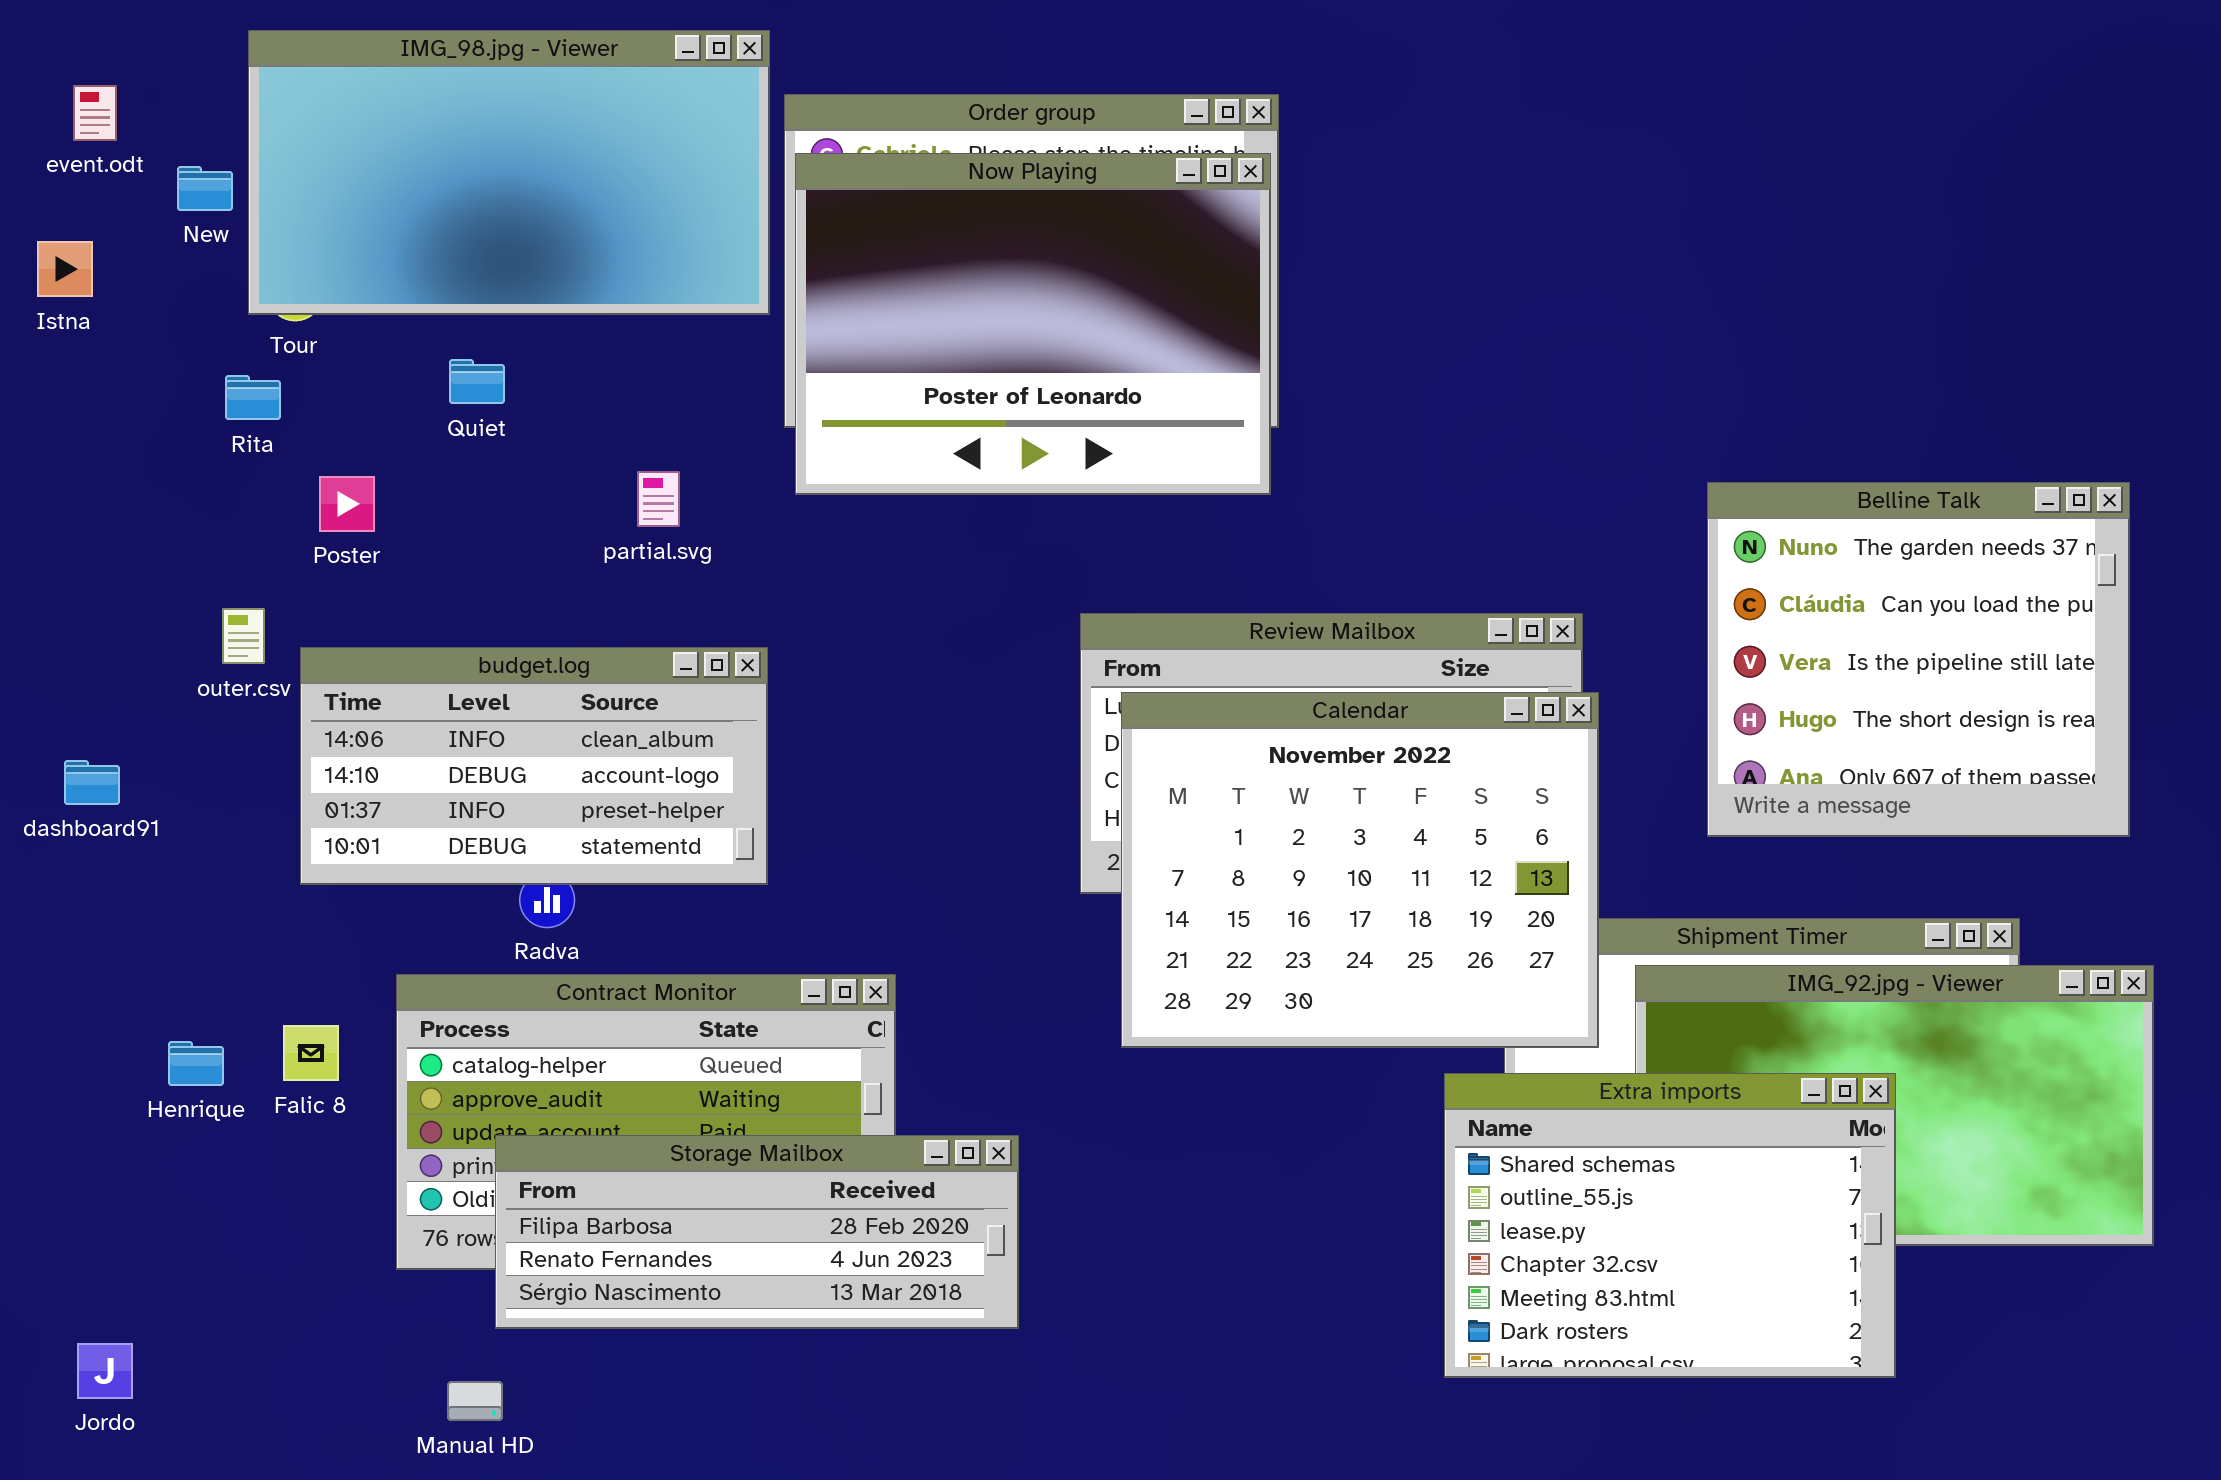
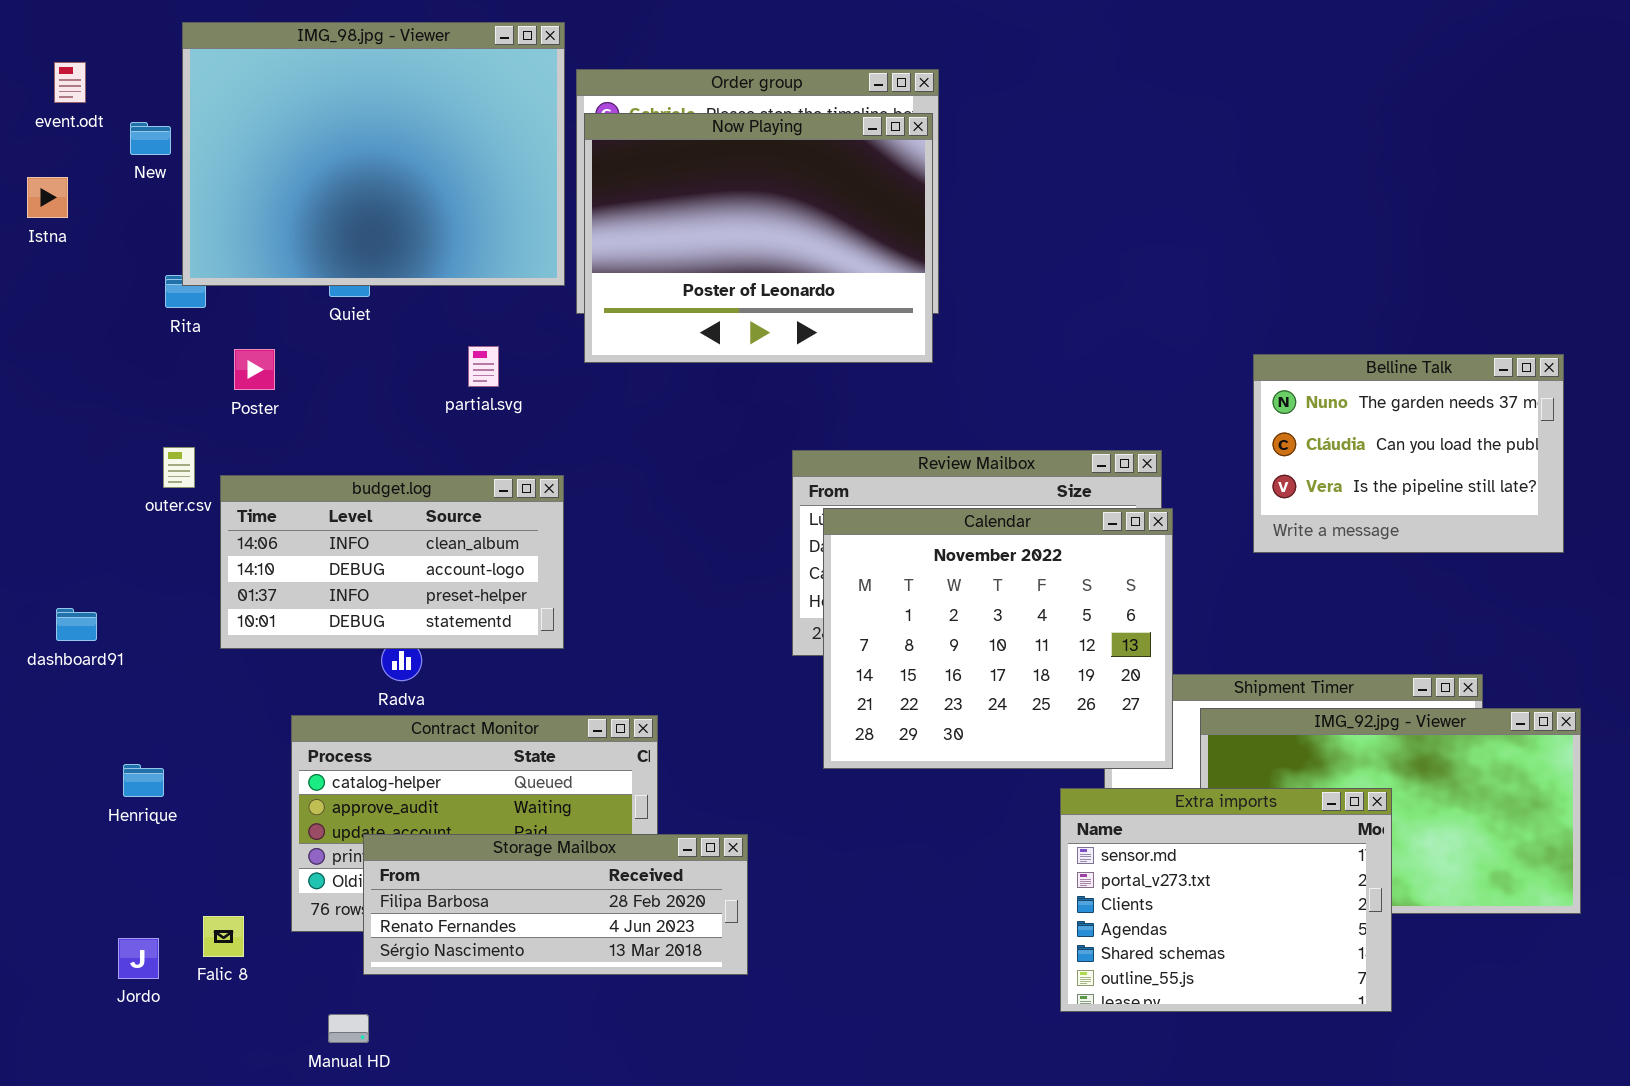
IMG_98.jpg - Viewer: [248,30,770,315] -> [182,22,565,286], resized
Belline Talk: [1707,482,2130,837] -> [1253,354,1564,553], resized
dashboard91: [64,760,120,805] -> [56,608,97,641], moved
Falic 8: [283,1025,339,1081] -> [203,916,244,957], moved
Extra imports: [1444,1073,1896,1378] -> [1060,788,1392,1012], scrolled up 4 rows
Jordo: [77,1343,133,1399] -> [118,938,159,979], moved

